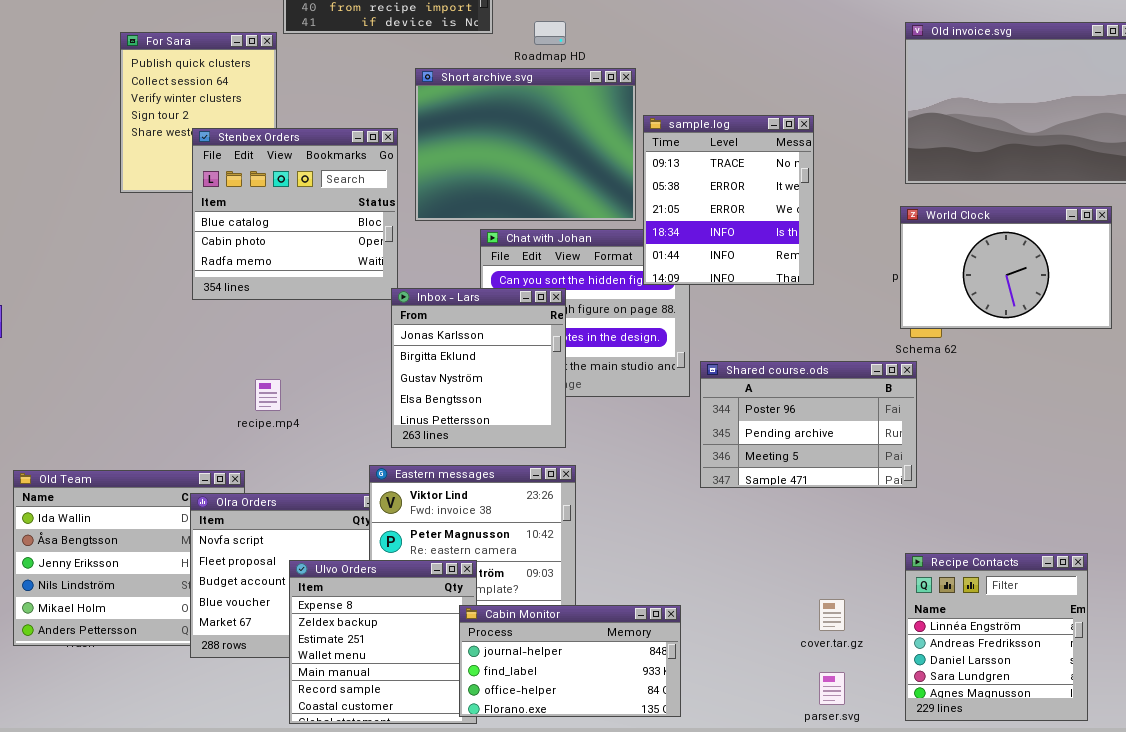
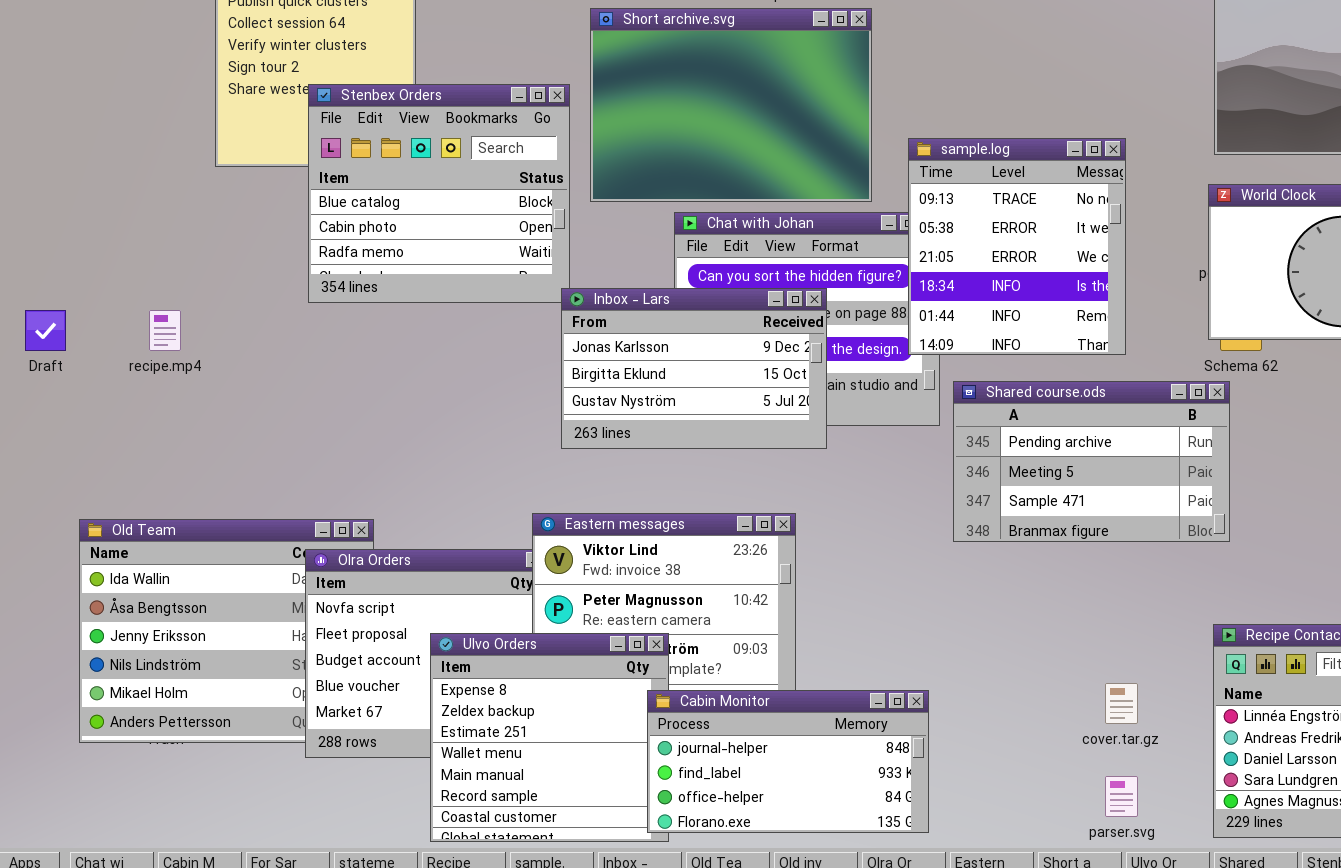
sample.log: [643,115,814,285] -> [908,138,1126,355], moved
Inbox - Lars: [391,288,566,448] -> [561,288,827,449], resized
Shared course.ods: [700,361,917,488] -> [953,381,1230,542], scrolled down 1 row
recipe.mp4: [255,379,281,411] -> [149,310,181,351], moved

